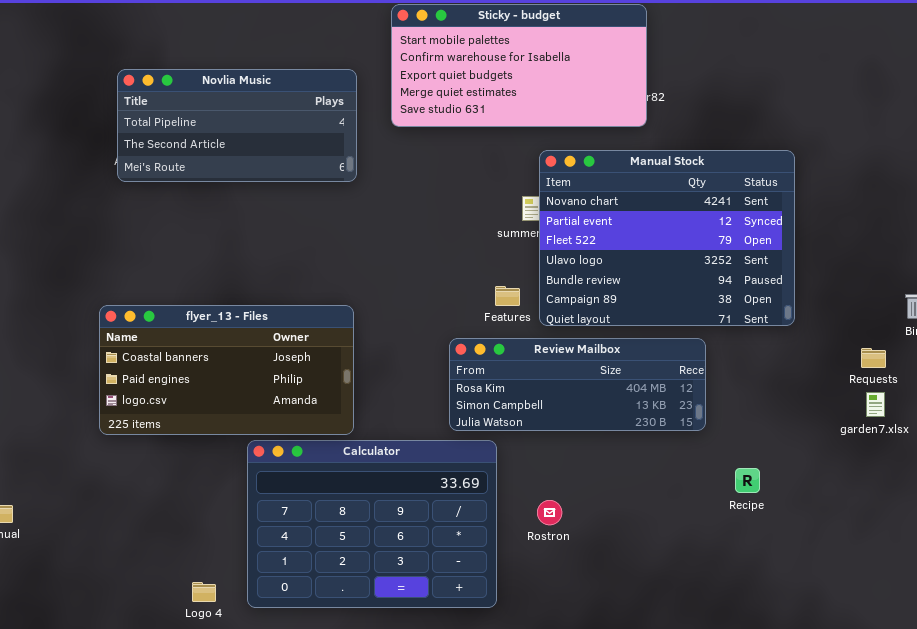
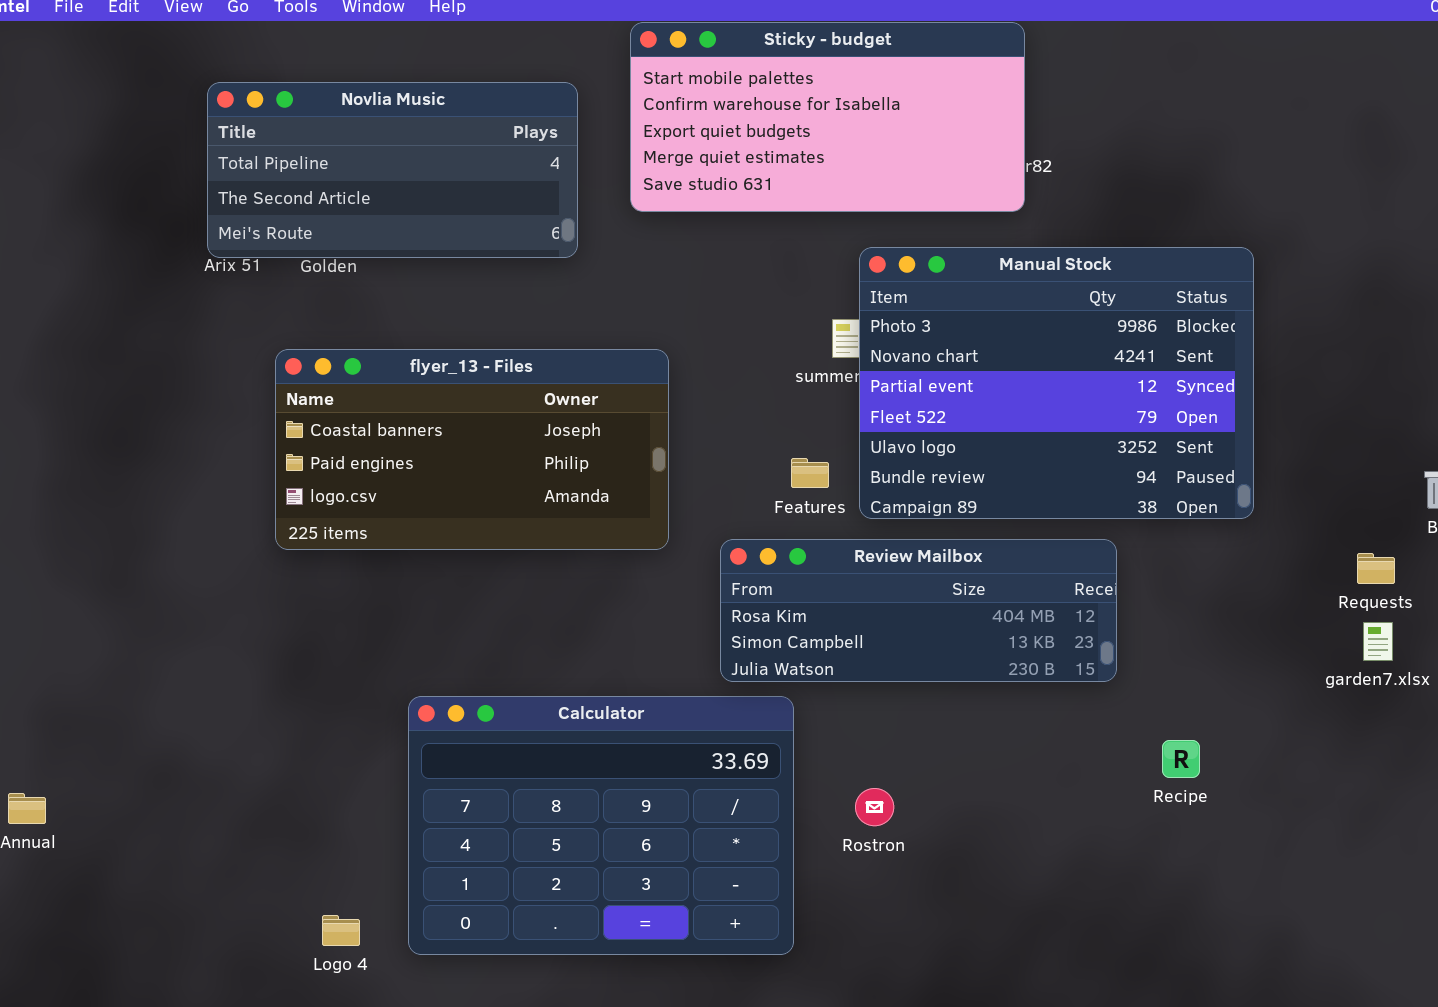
Novlia Music: [117,69,357,182] -> [207,82,578,258], moved
Manual Stock: [539,150,795,326] -> [859,247,1254,519], scrolled up 1 row
flyer_13 - Files: [99,305,354,435] -> [275,349,669,550], moved

